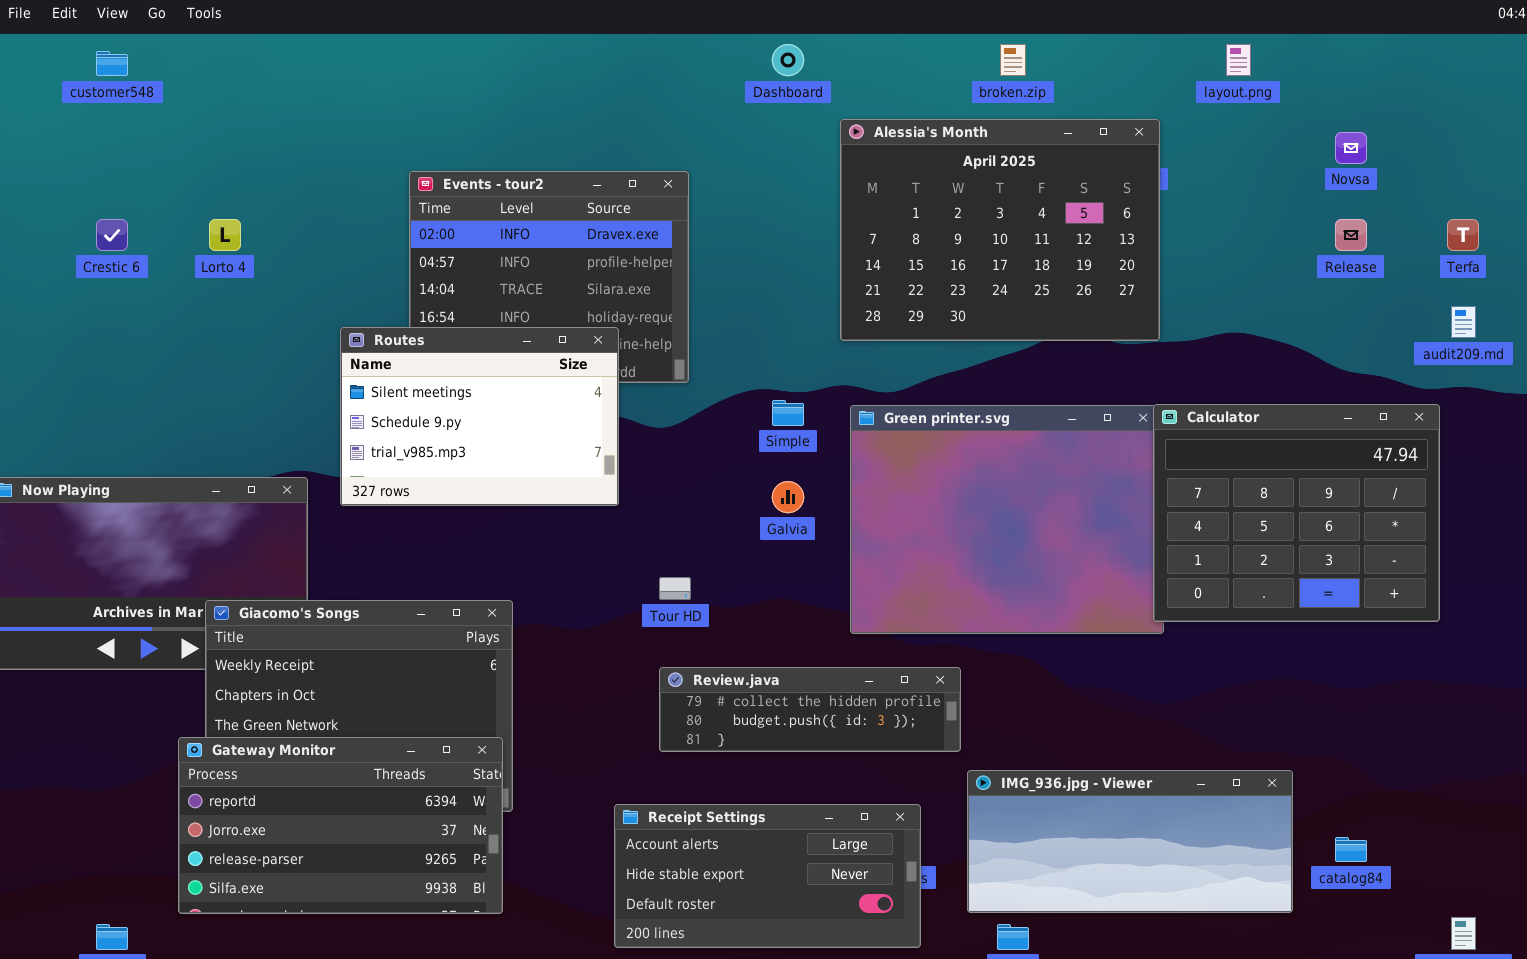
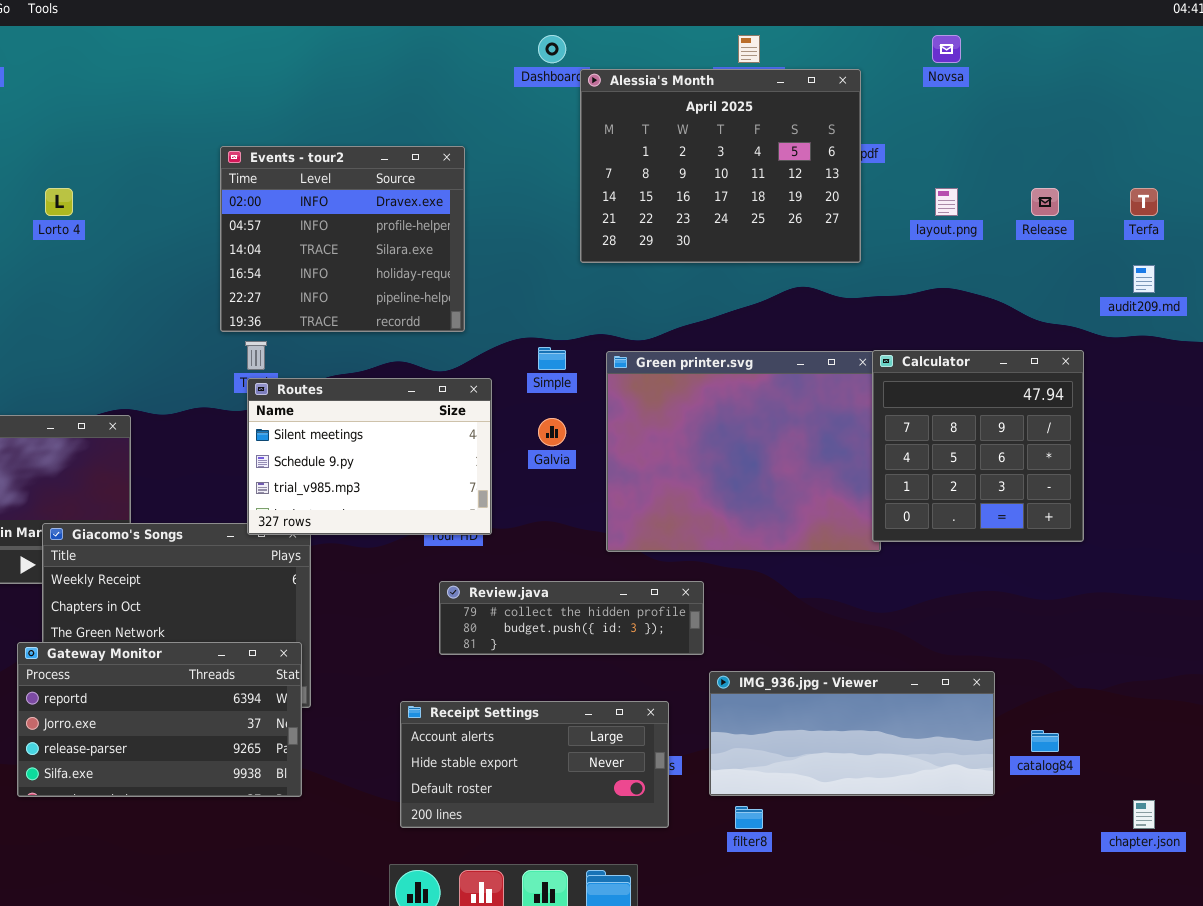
layout.png: [1226,44,1251,76] -> [935,188,958,216], moved
Alessia's Month: [840,119,1160,341] -> [580,69,861,263], moved
Novsa: [1335,132,1367,164] -> [932,35,961,63], moved
Routes: [340,327,619,506] -> [247,378,492,535], moved
Calculator: [1153,404,1440,622] -> [872,350,1084,542], resized

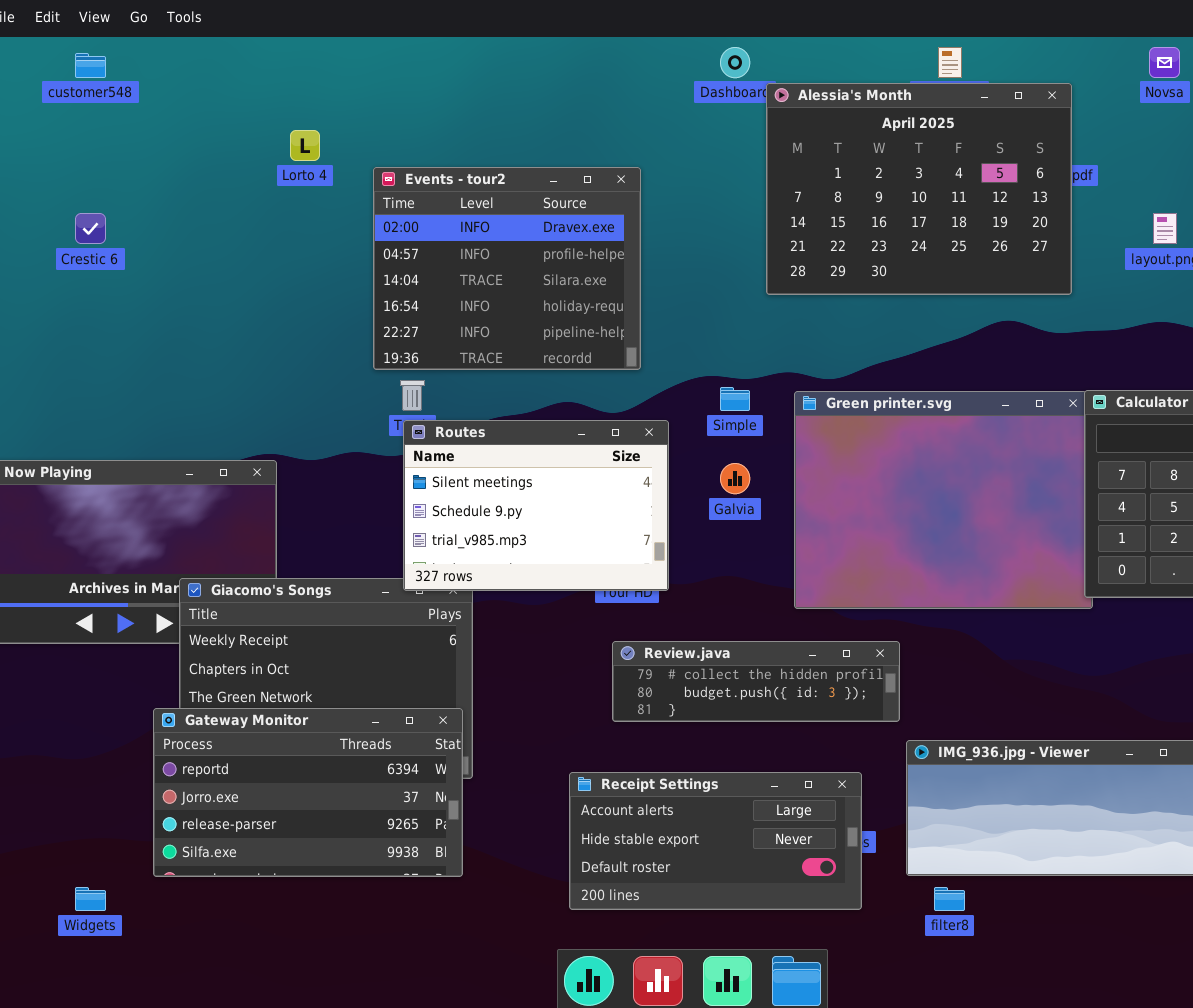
Lorto 4: [45,188,73,216] -> [290,130,320,161], moved

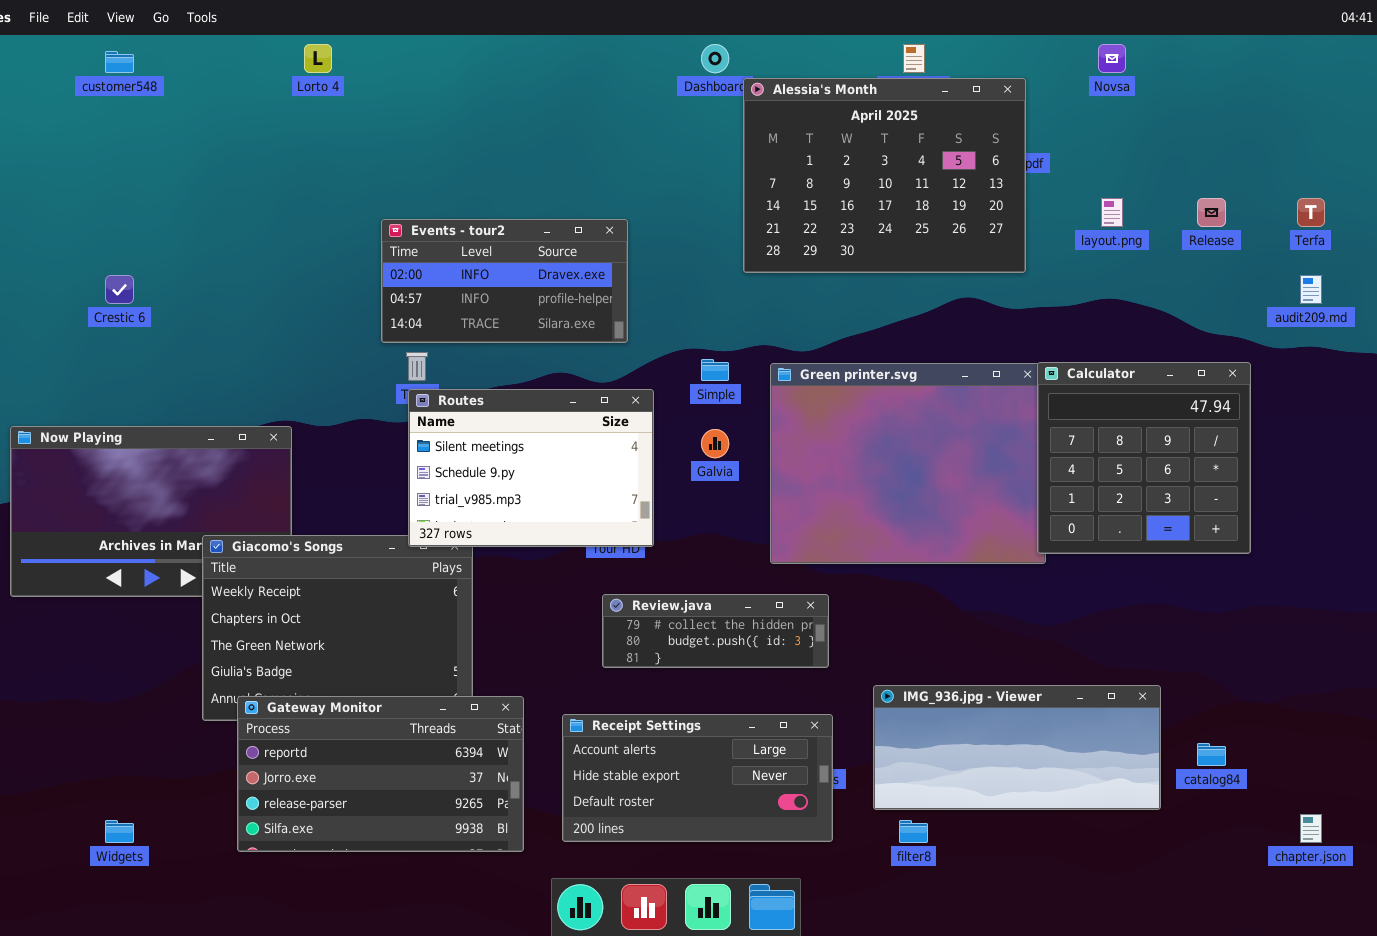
Lorto 4: [290,130,320,161] -> [304,44,332,73], moved
Events - tour2: [373,167,641,370] -> [381,219,628,343], resized
Crestic 6: [75,213,106,244] -> [105,275,134,304], moved
Review.java: [612,641,900,722] -> [602,594,829,668], resized
Gateway Monitor: [153,708,463,877] -> [237,696,524,852], moved

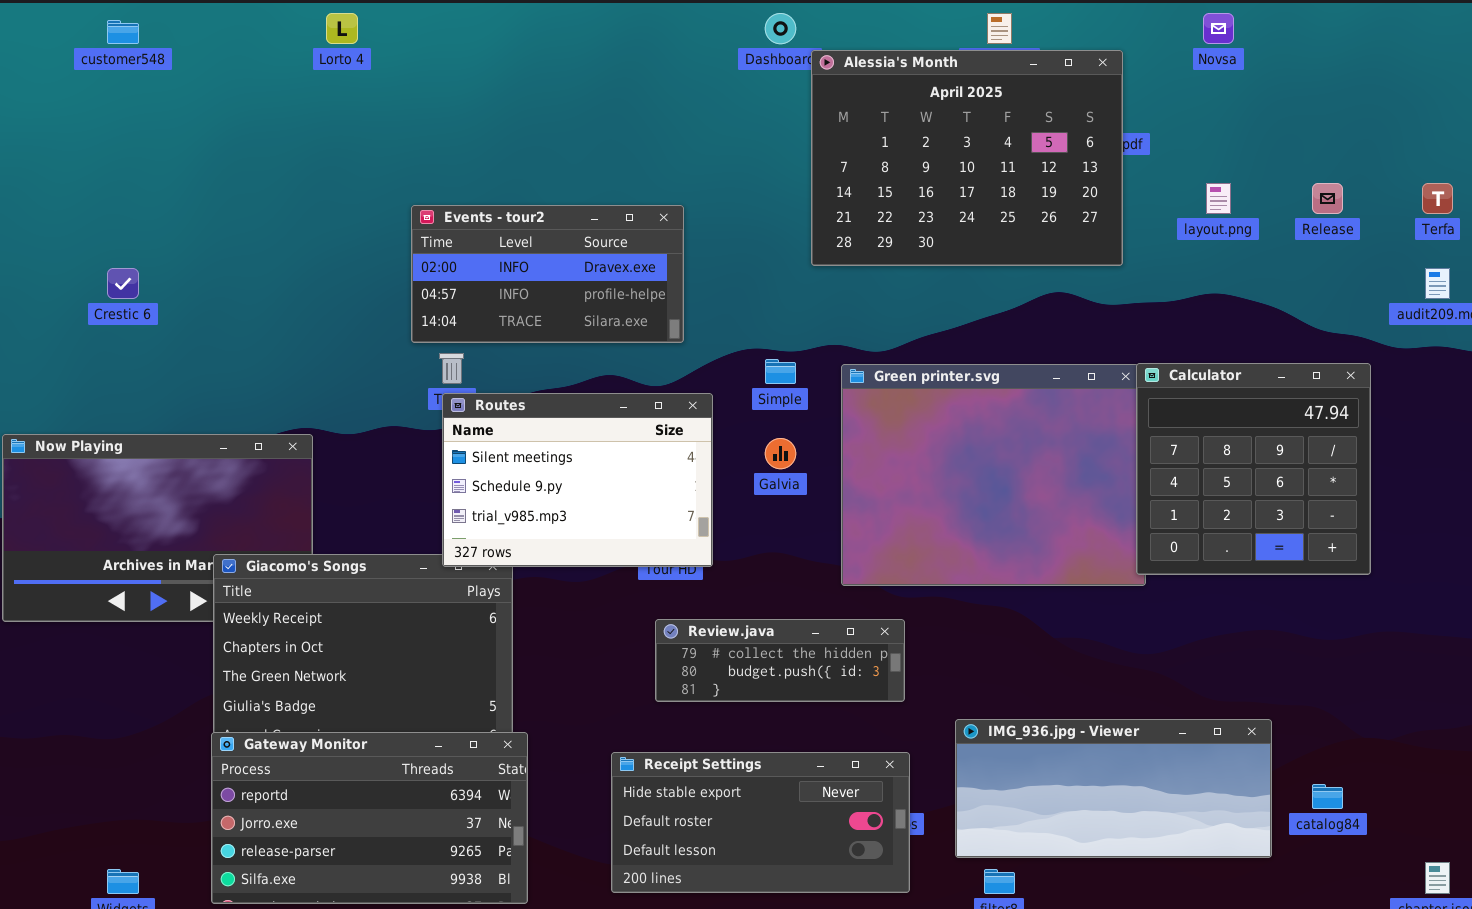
Gateway Monitor: [237,696,524,852] -> [211,732,528,904], moved
Receipt Settings: [562,714,833,842] -> [611,752,910,893], scrolled down 1 row

